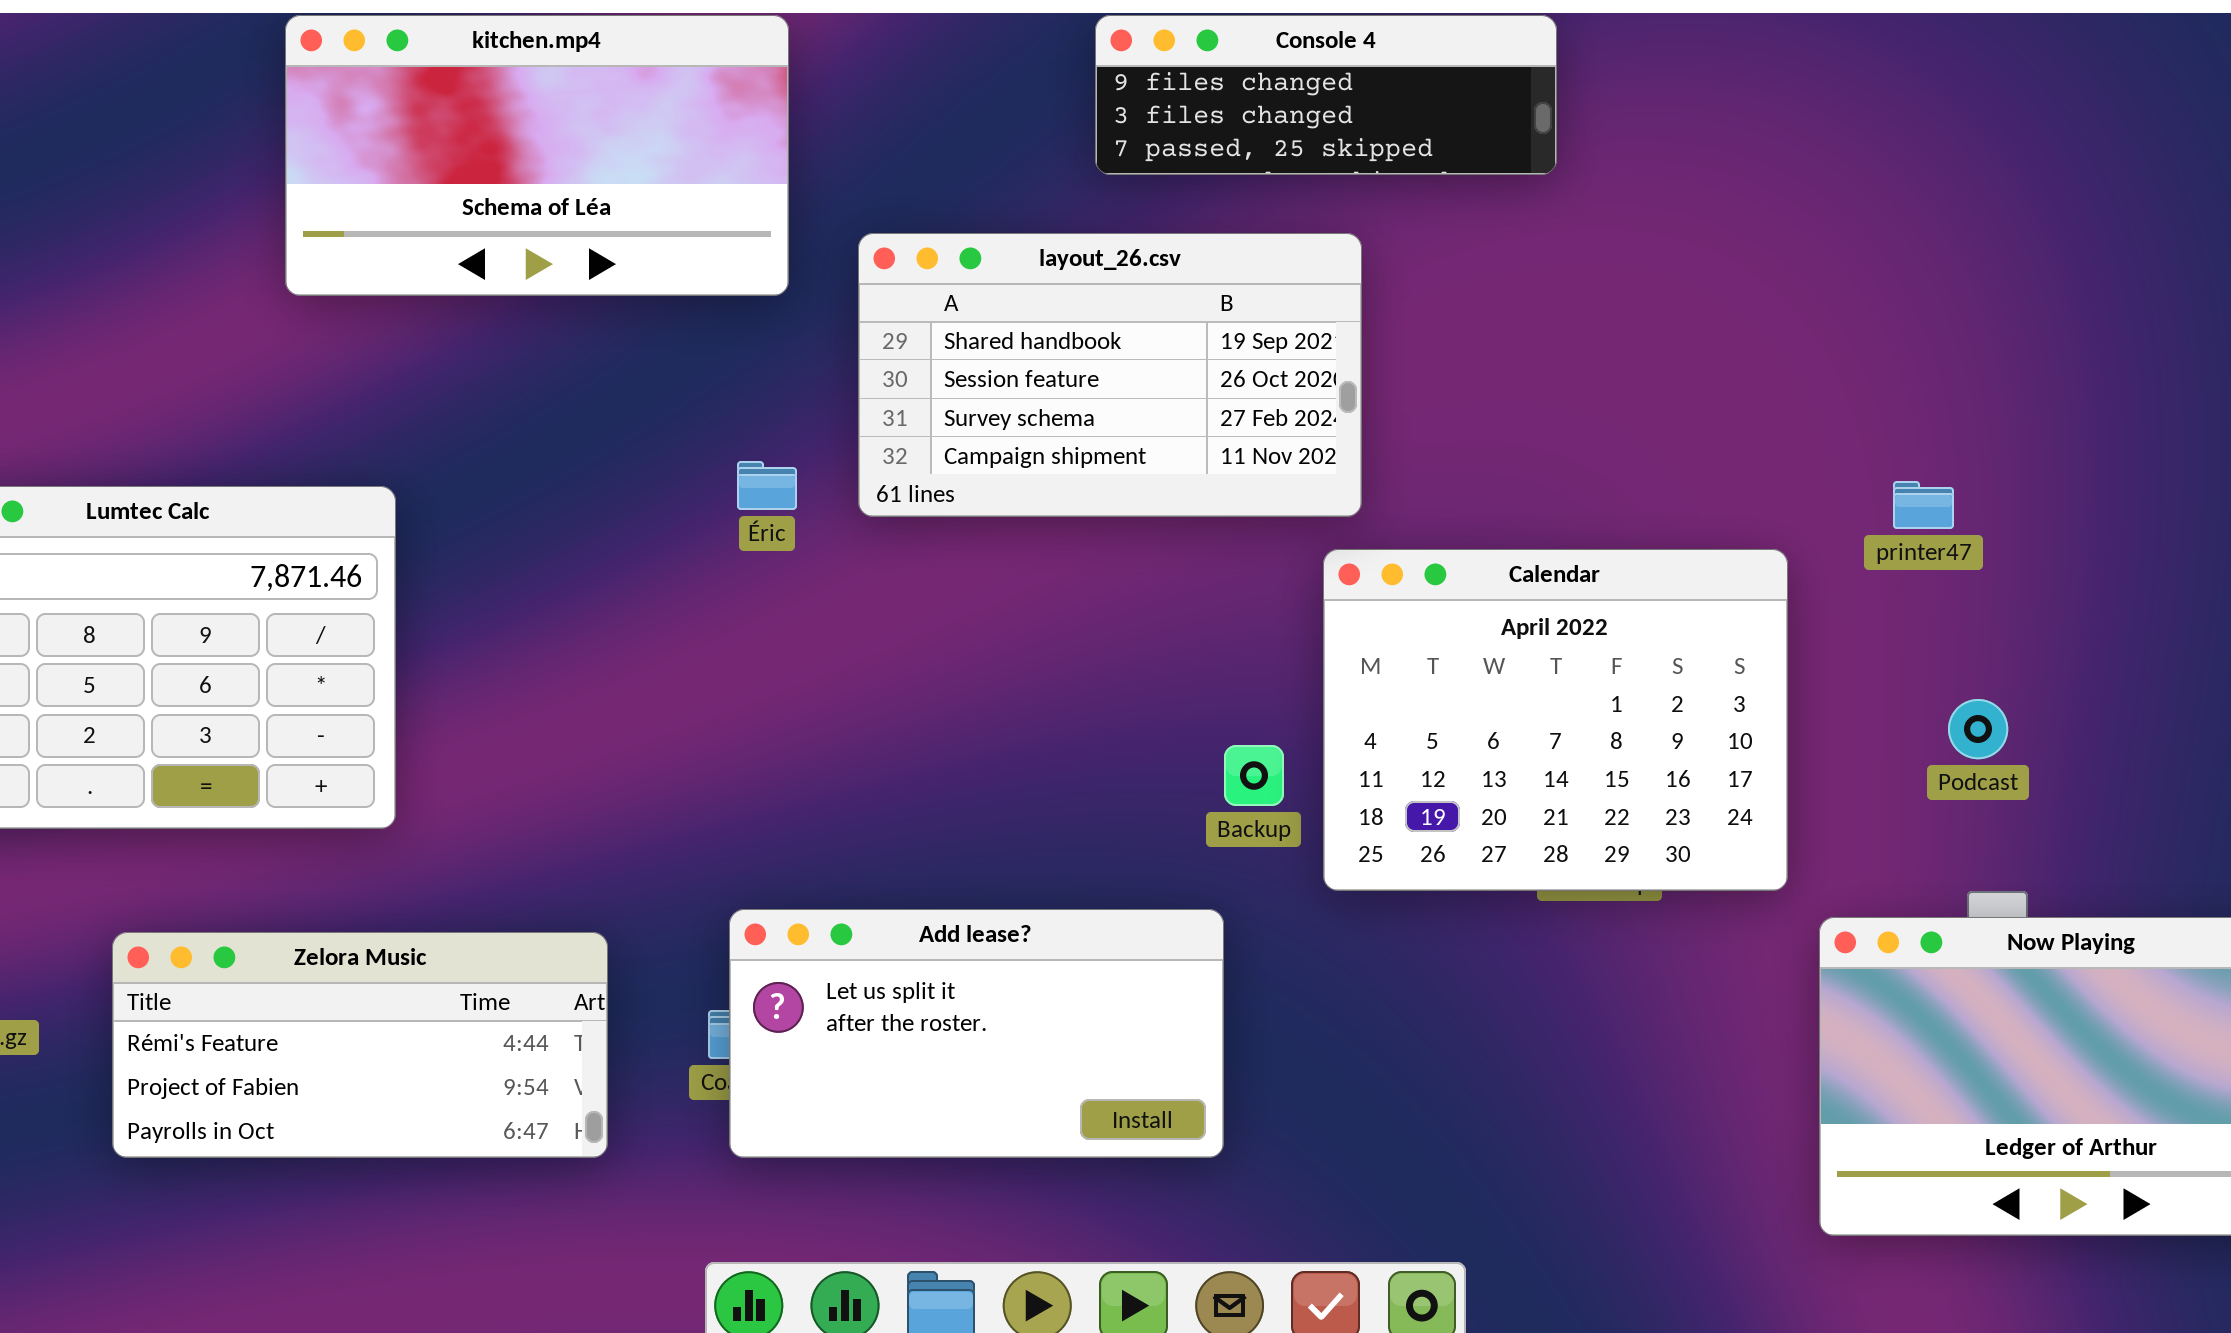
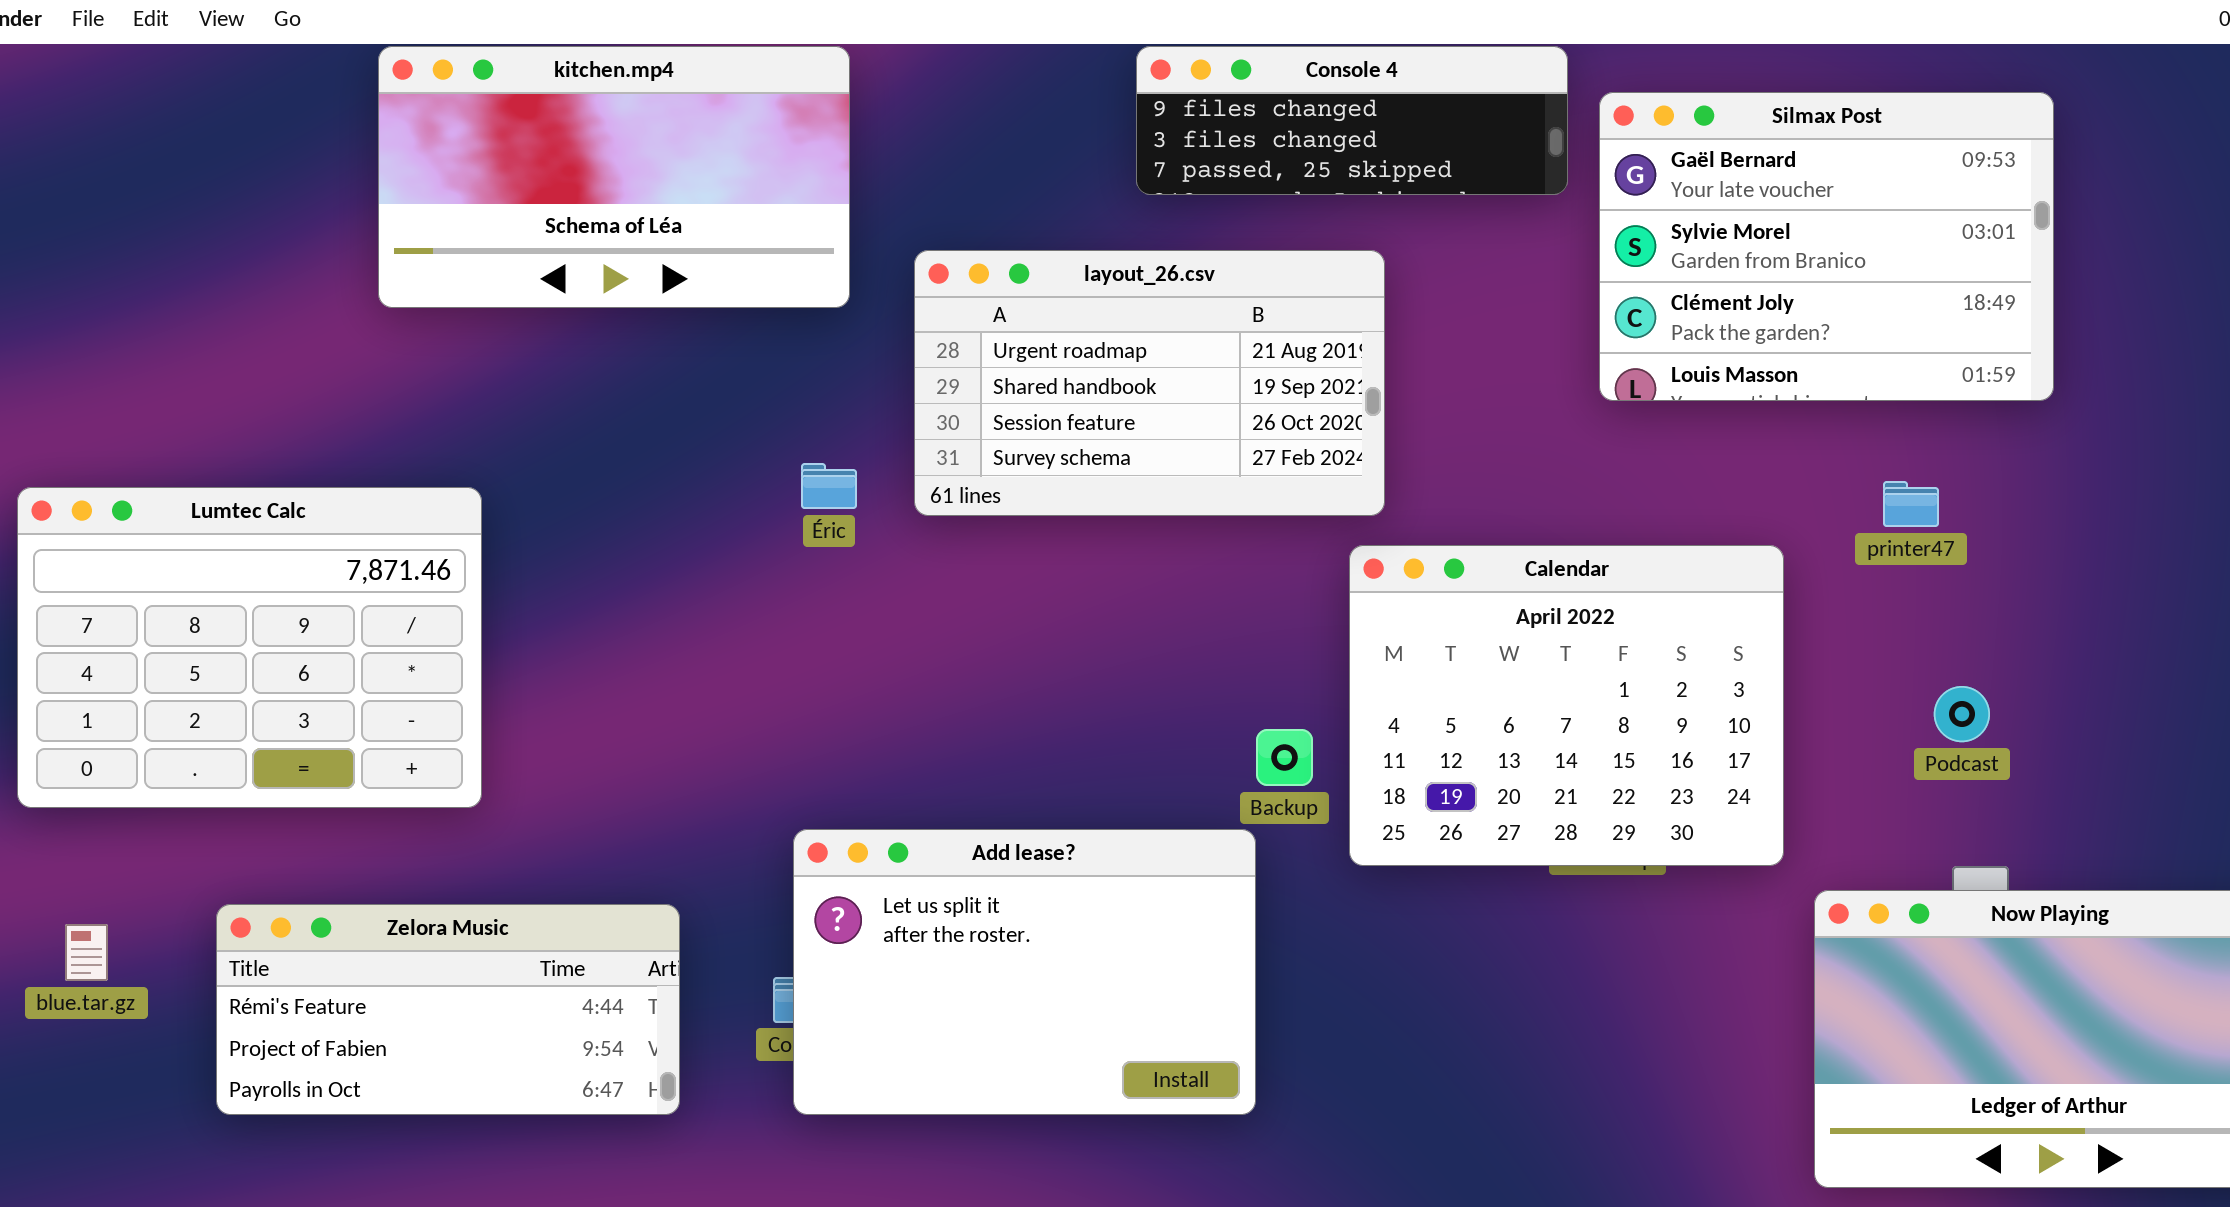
Silmax Post: none -> [1599,92,2054,401], opened
layout_26.csv: [858,233,1362,517] -> [914,250,1385,516], scrolled up 1 row
Add lease?: [729,909,1224,1158] -> [793,829,1256,1115], resized

